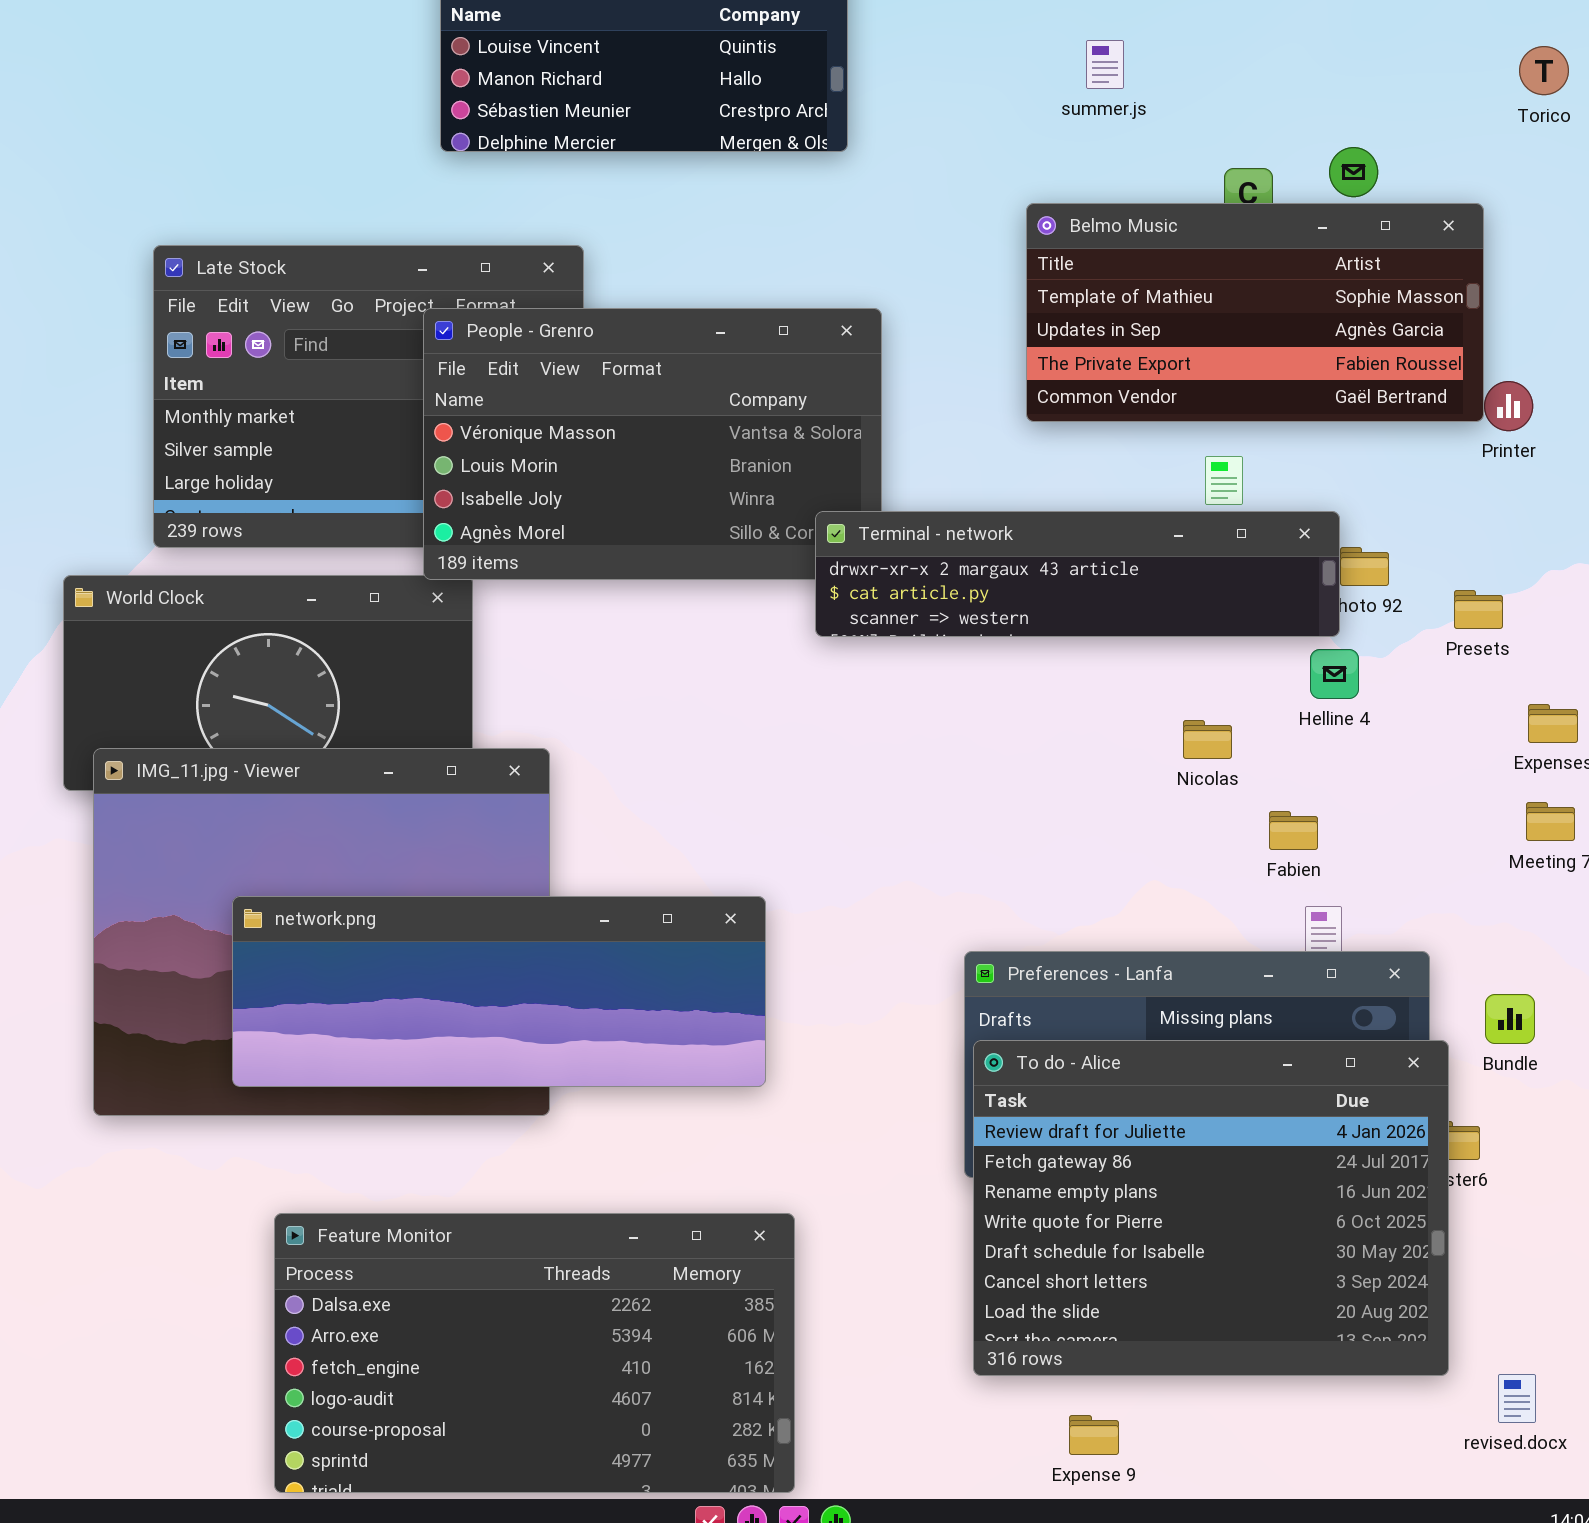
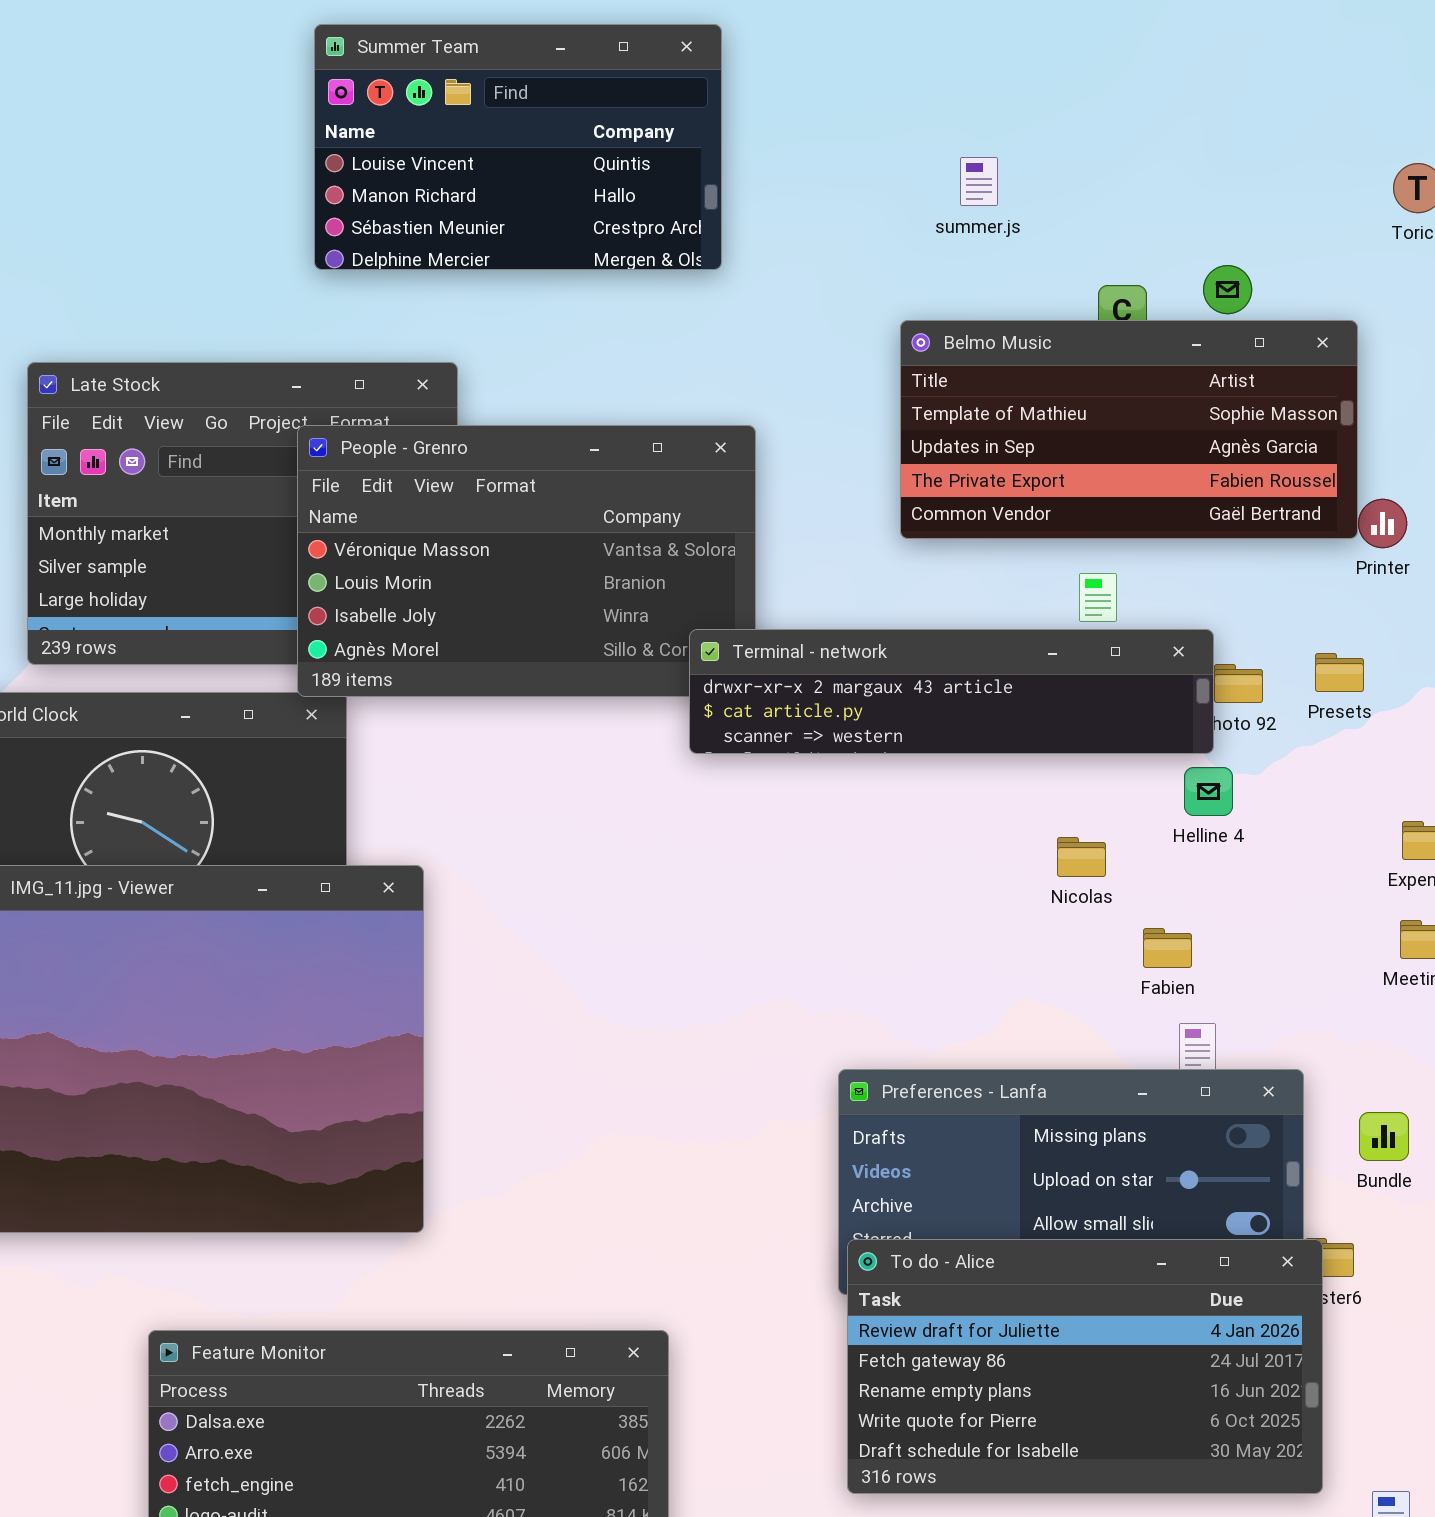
Presets: [1454,590,1503,629] -> [1315,653,1364,692], moved
network.png: [232,896,766,1087] -> none, closed
To do - Alice: [973,1040,1449,1376] -> [847,1239,1323,1494], resized

